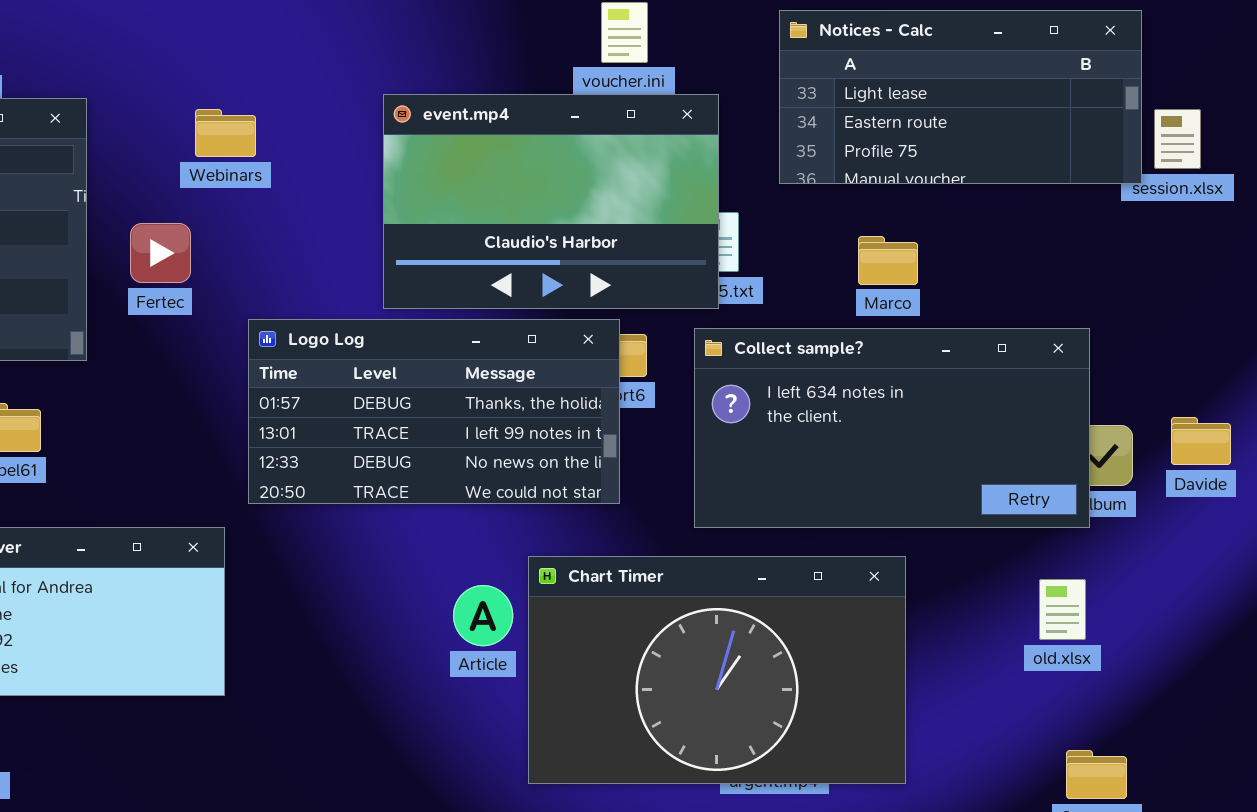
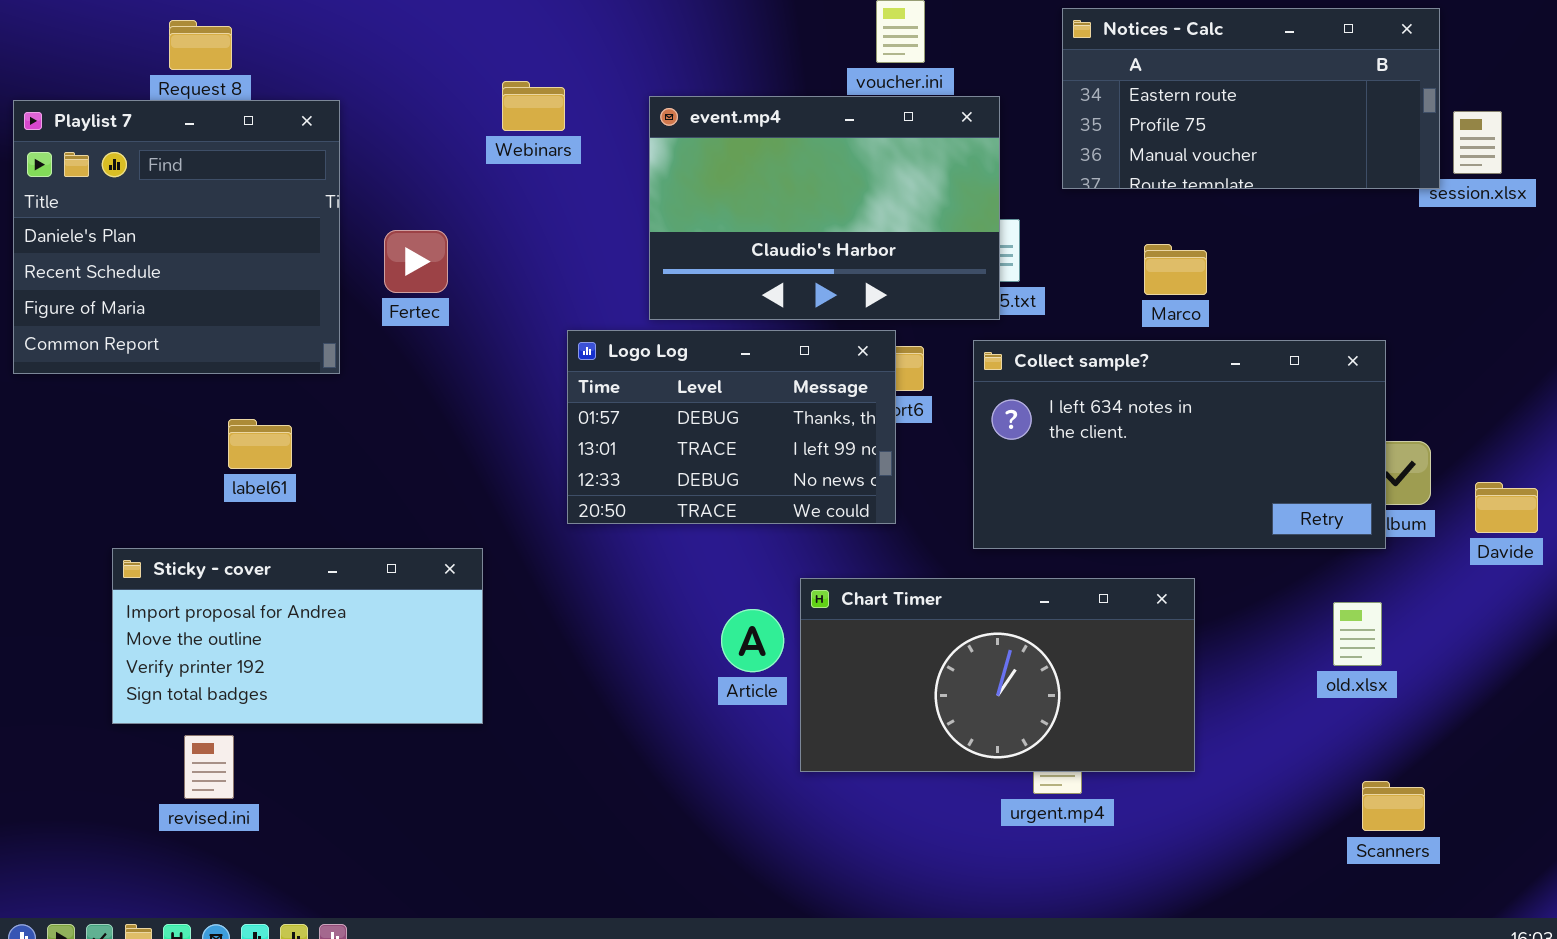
Notices - Calc: [779,10,1142,184] -> [1062,8,1440,189], scrolled down 1 row
Webinars: [195,109,256,157] -> [502,81,565,131], moved
Logo Log: [248,319,620,504] -> [567,330,896,524], resized
Davide: [1171,417,1231,465] -> [1475,482,1538,533], moved
Chart Timer: [528,556,906,784] -> [800,578,1195,772], resized

